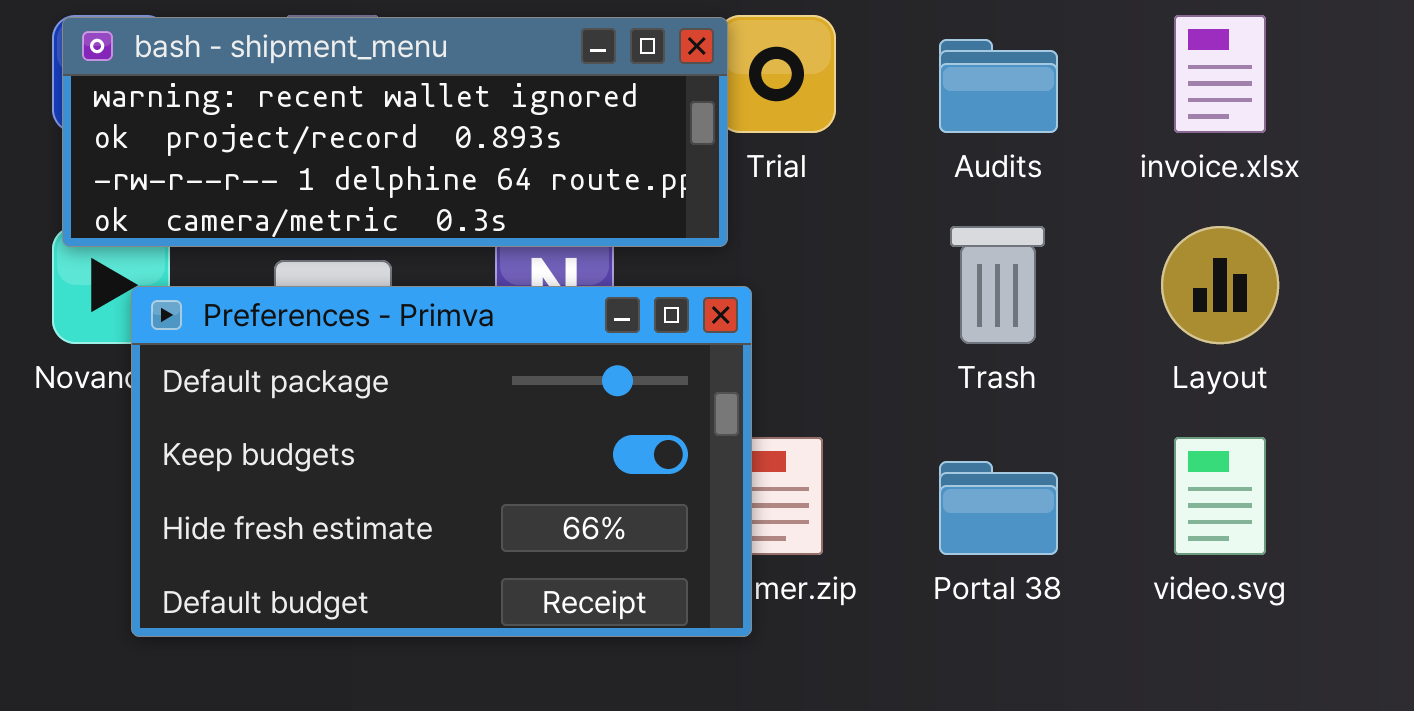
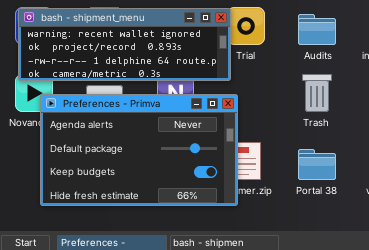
Preferences - Primva: [131,286,752,637] -> [40,94,238,206], scrolled up 1 row

